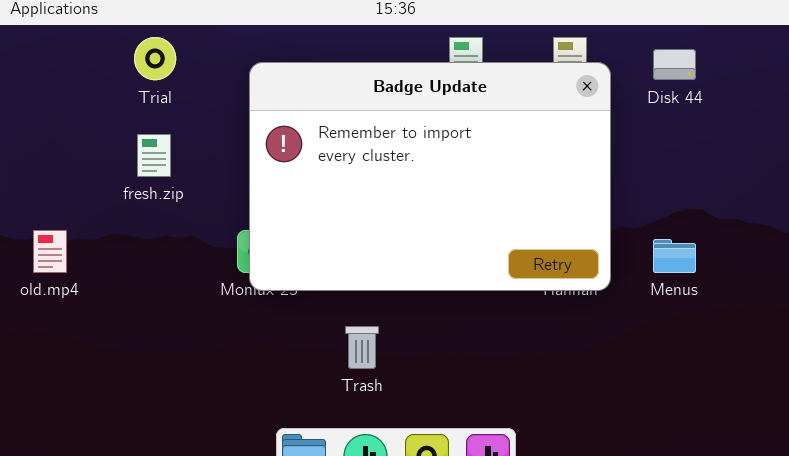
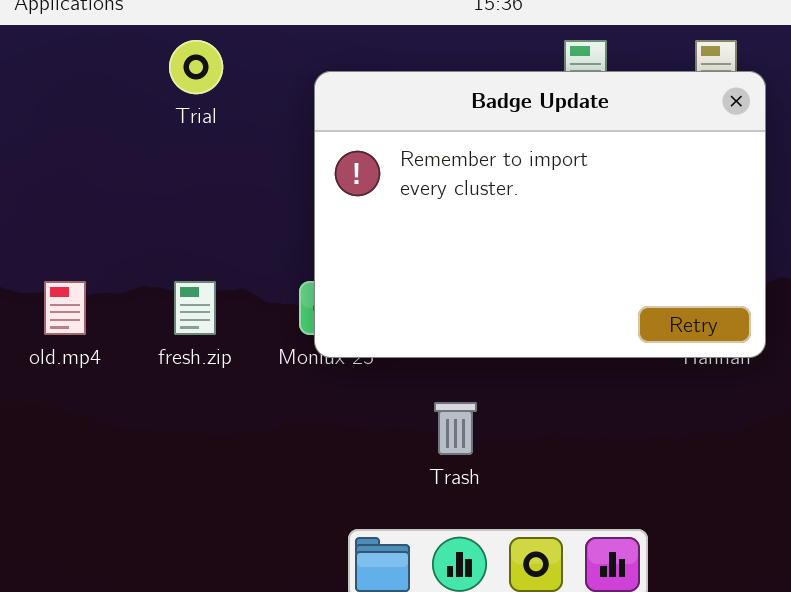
fresh.zip: [137,134,171,177] -> [174,281,216,335], moved

